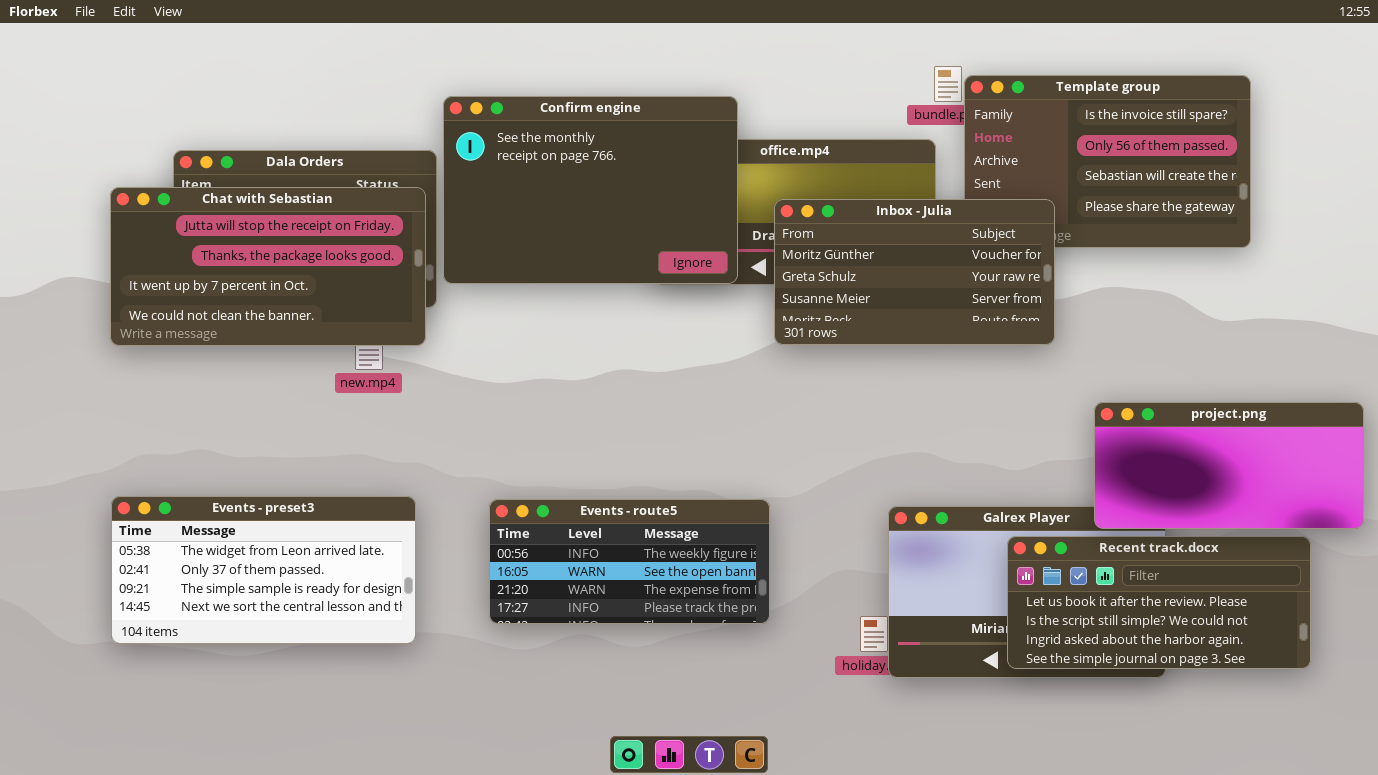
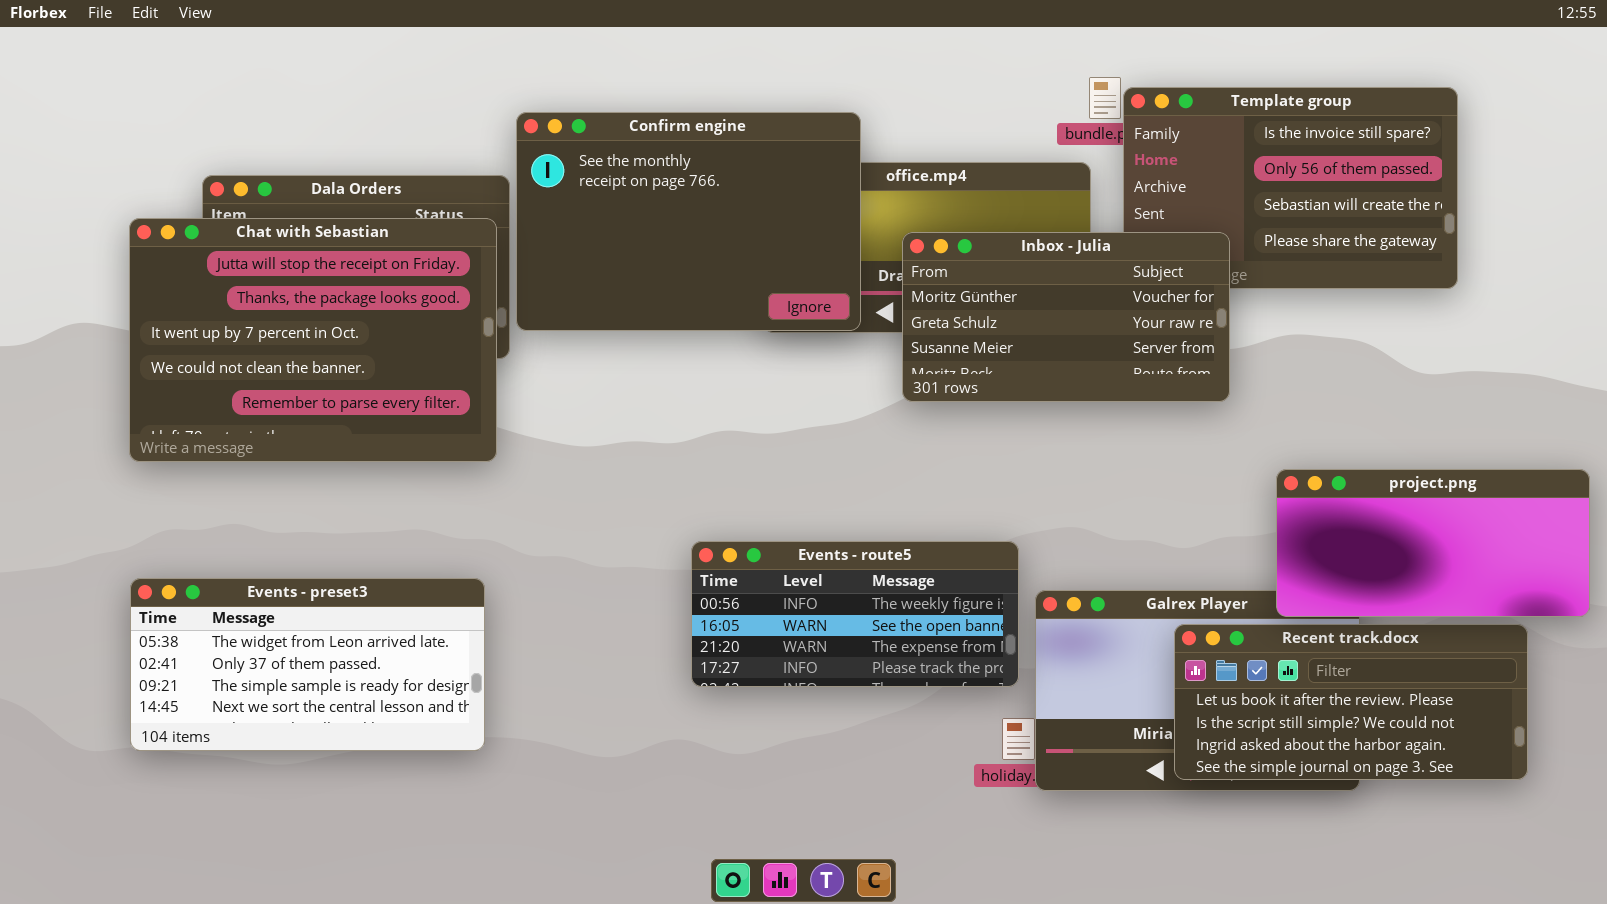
Chat with Sebastian: [110,187,426,346] -> [129,218,497,462], resized
Events - route5: [489,499,770,624] -> [691,541,1019,687], moved

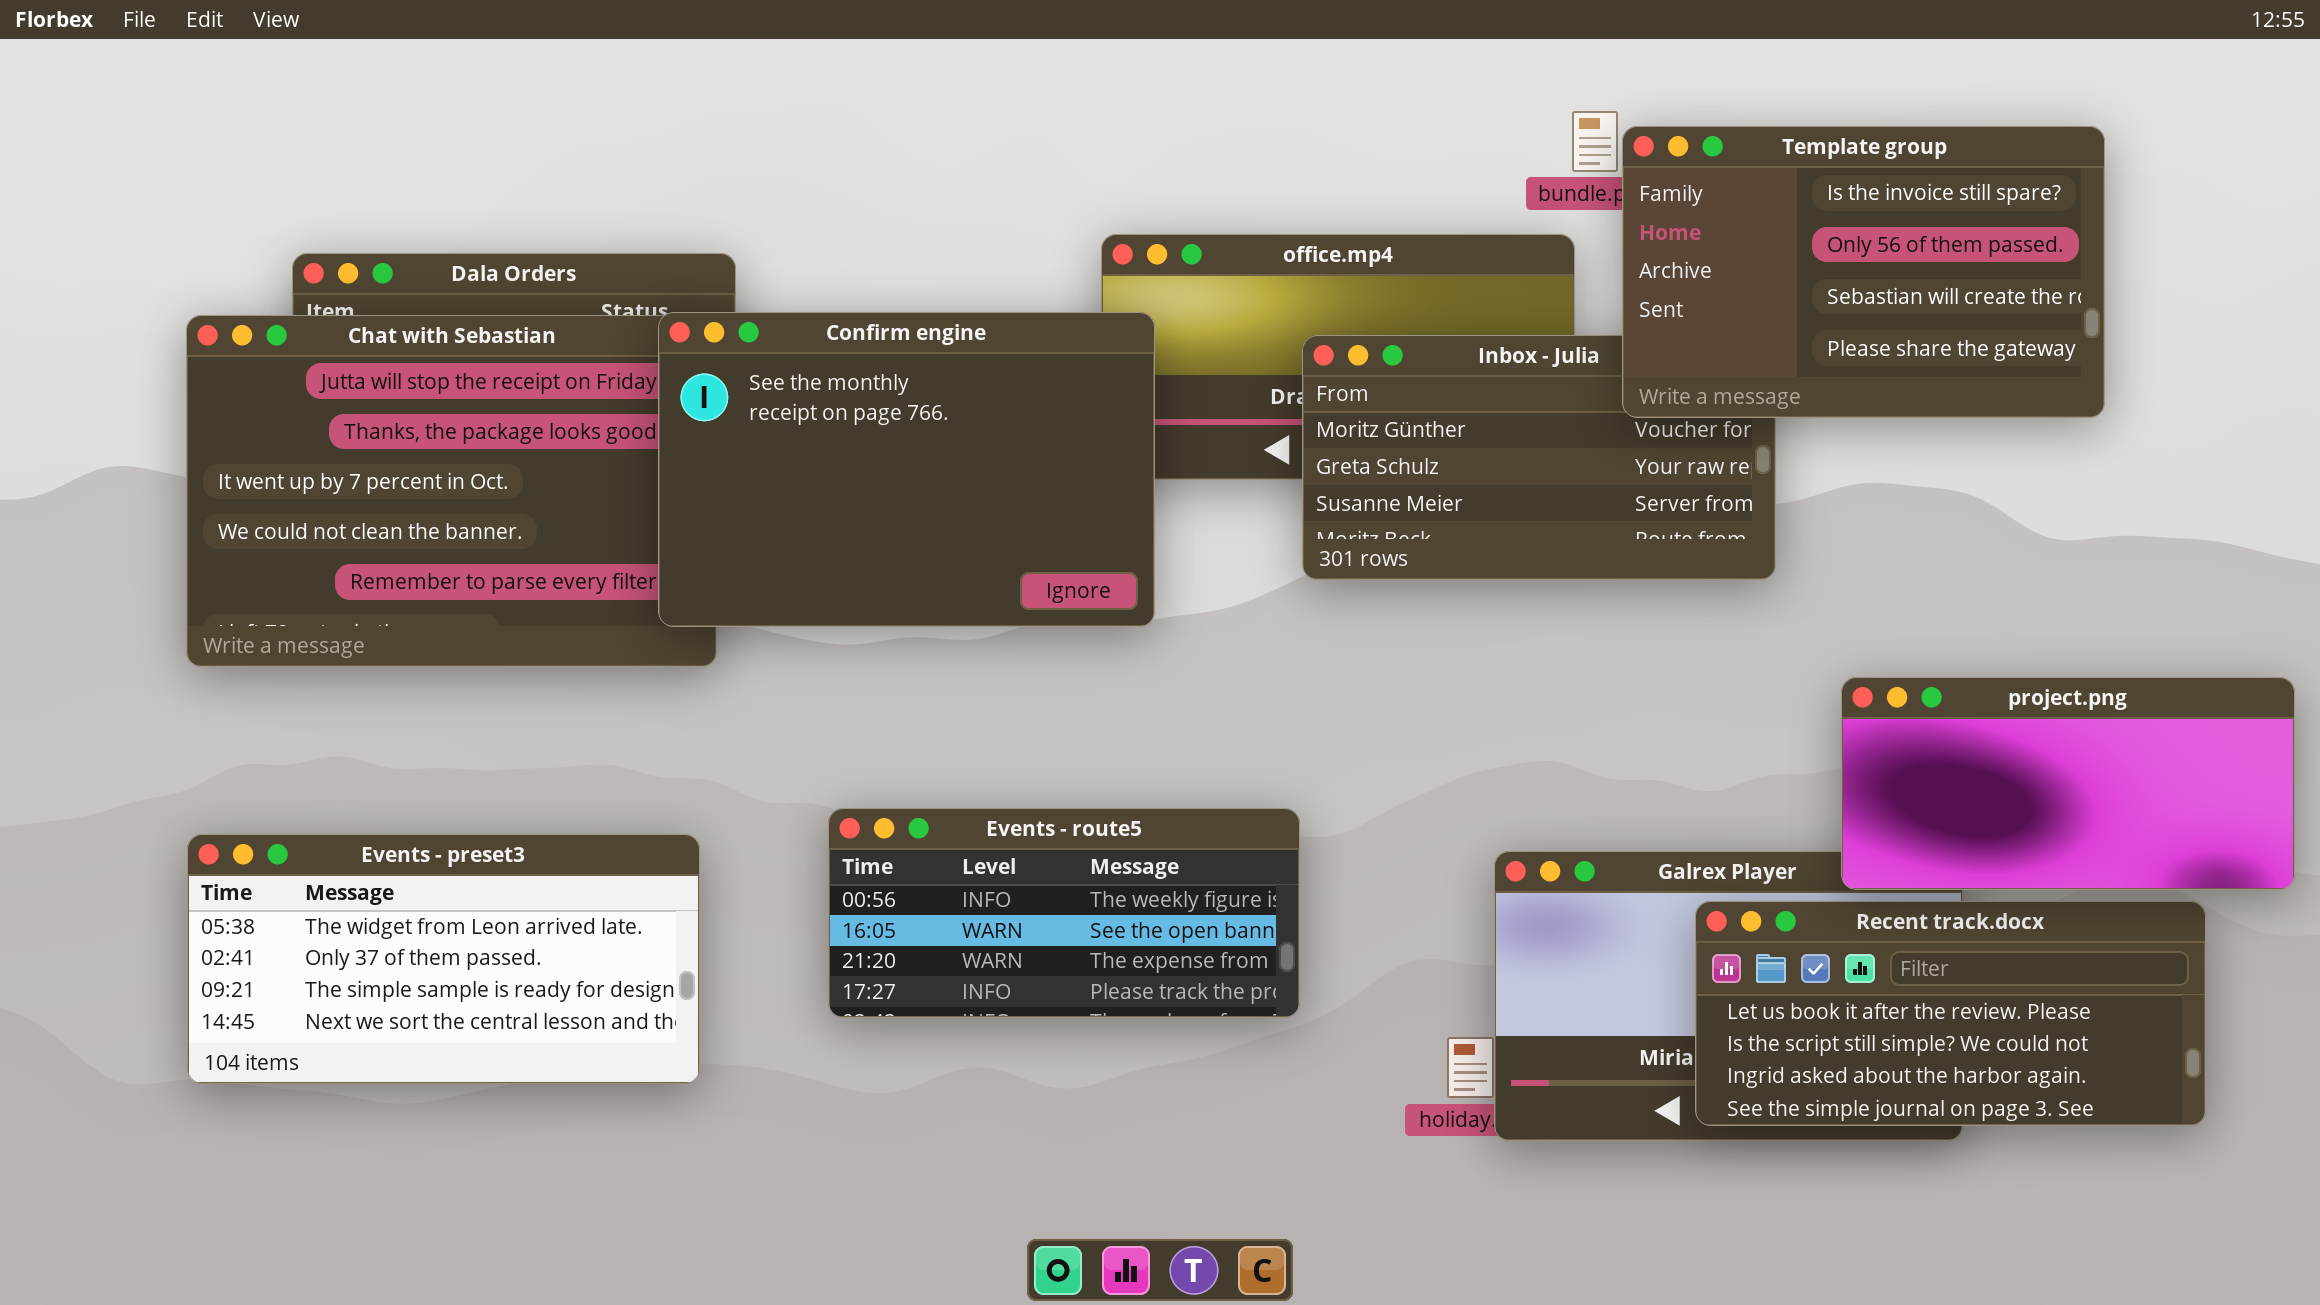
Template group: [1123,87,1458,289] -> [1622,126,2105,418], raised
Confirm engine: [516,112,861,331] -> [658,312,1155,627], moved
Events - route5: [691,541,1019,687] -> [828,808,1300,1018], moved

